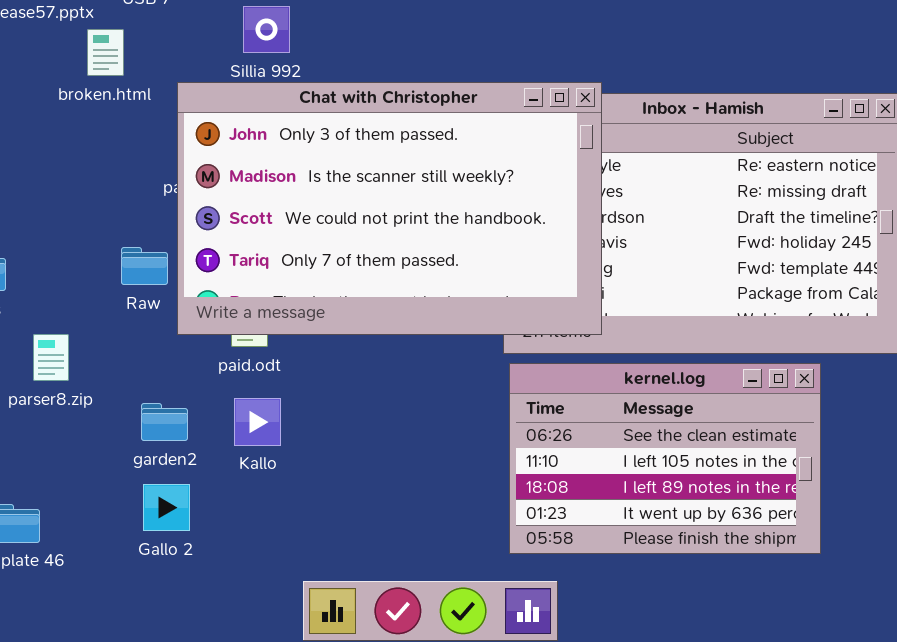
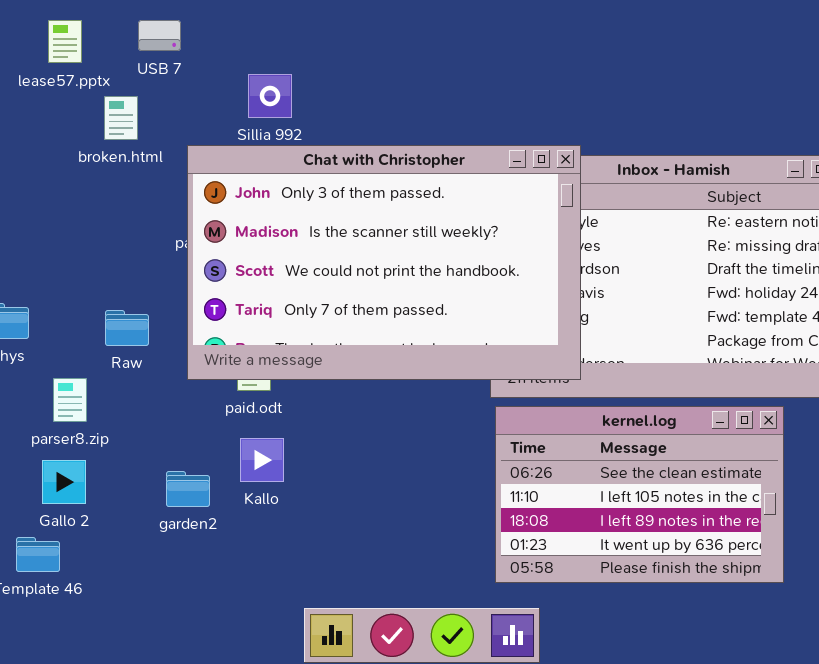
Raw: [121,247,168,285] -> [105,310,149,346], moved
garden2: [141,403,188,441] -> [166,471,210,507], moved
Gallo 2: [143,484,190,531] -> [42,460,86,504], moved

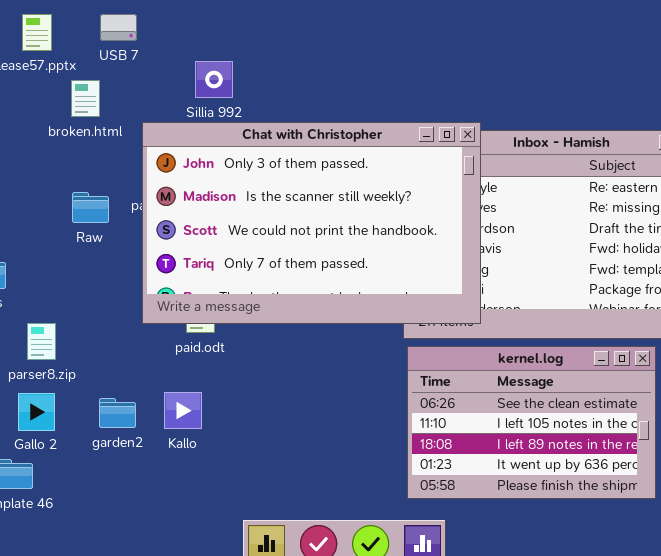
Raw: [105,310,149,346] -> [72,192,109,223], moved
Kallo: [240,438,284,482] -> [164,392,202,429], moved
garden2: [166,471,210,507] -> [99,398,136,428], moved

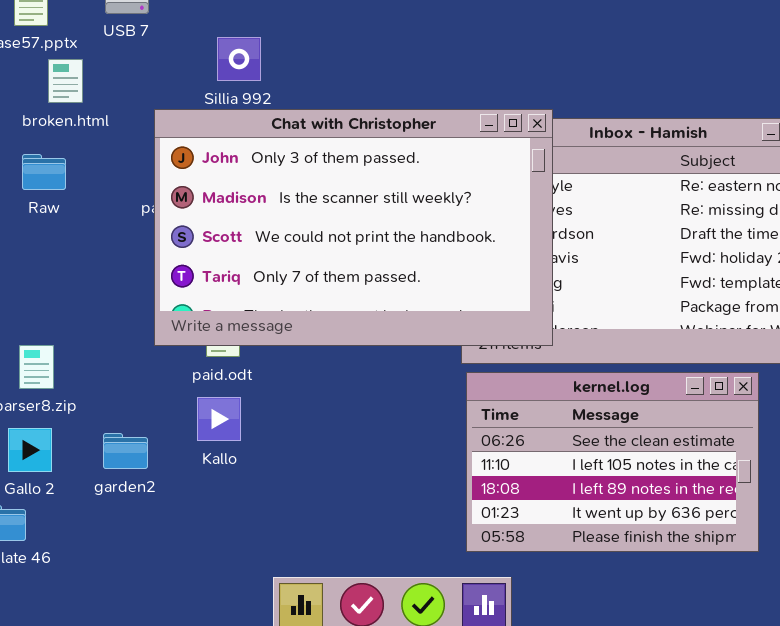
broken.html: [71,80,100,117] -> [48,59,83,103], moved
Raw: [72,192,109,223] -> [22,154,66,190], moved
Kallo: [164,392,202,429] -> [197,397,241,441], moved

